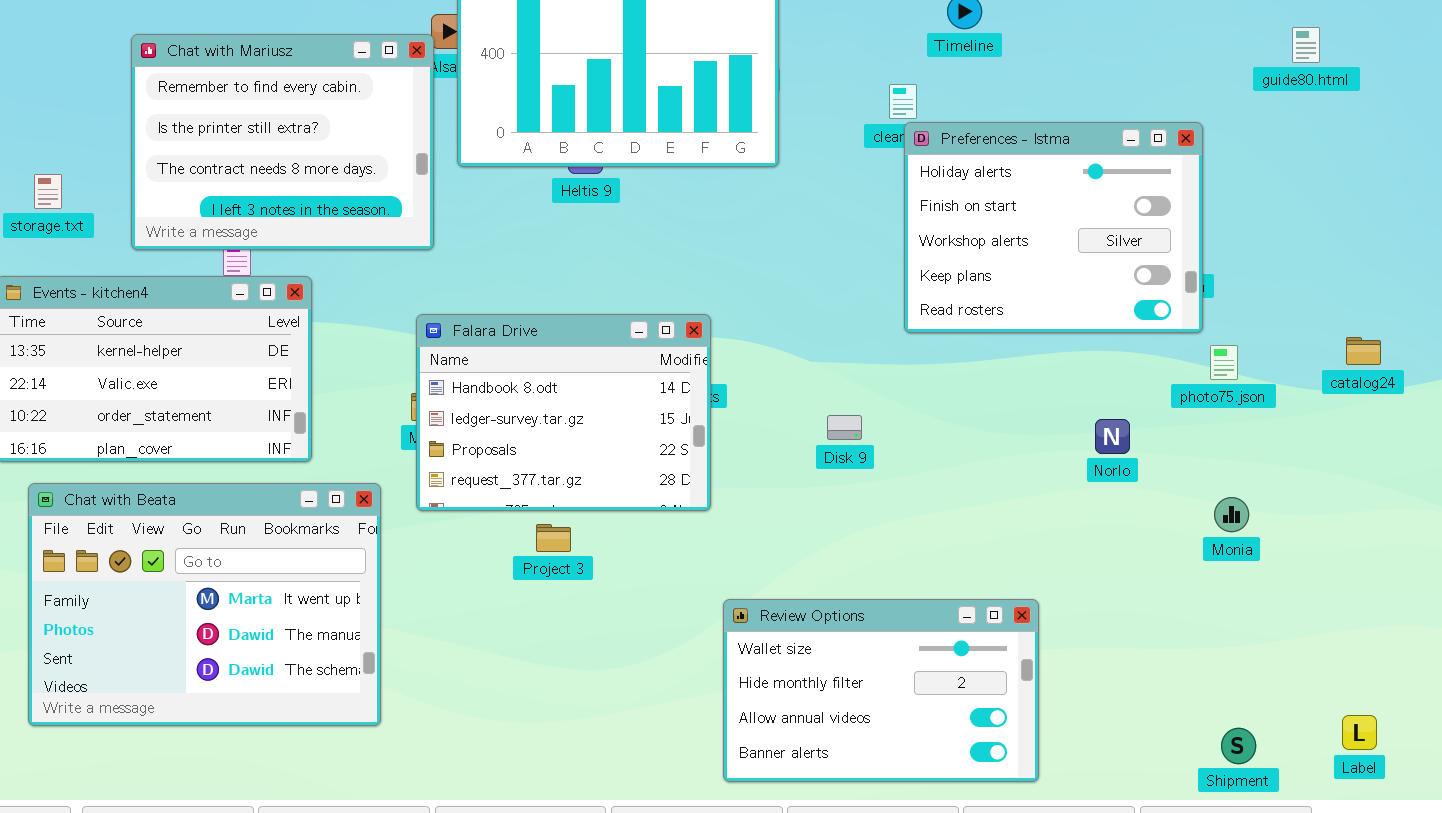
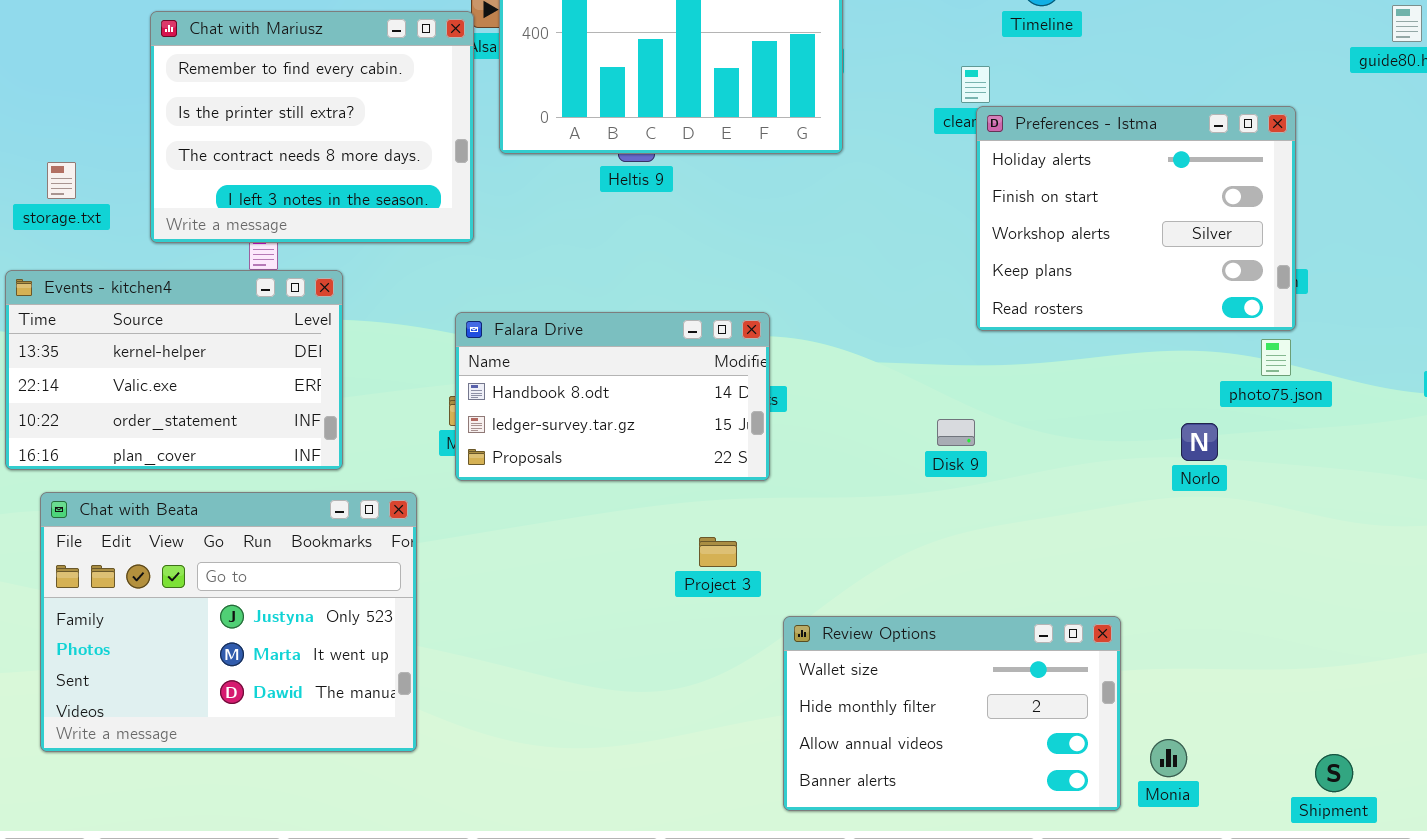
Falara Drive: [416,314,711,511] -> [455,312,770,481], resized
photo75.json: [1210,345,1238,380] -> [1261,339,1291,376], moved
Disk 9: [827,415,862,440] -> [937,419,975,446], moved
Chat with Beata: [28,483,381,726] -> [40,492,417,752], scrolled up 1 row
Monia: [1214,497,1249,532] -> [1150,739,1187,777], moved
Project 3: [536,524,571,552] -> [699,537,737,567], moved

